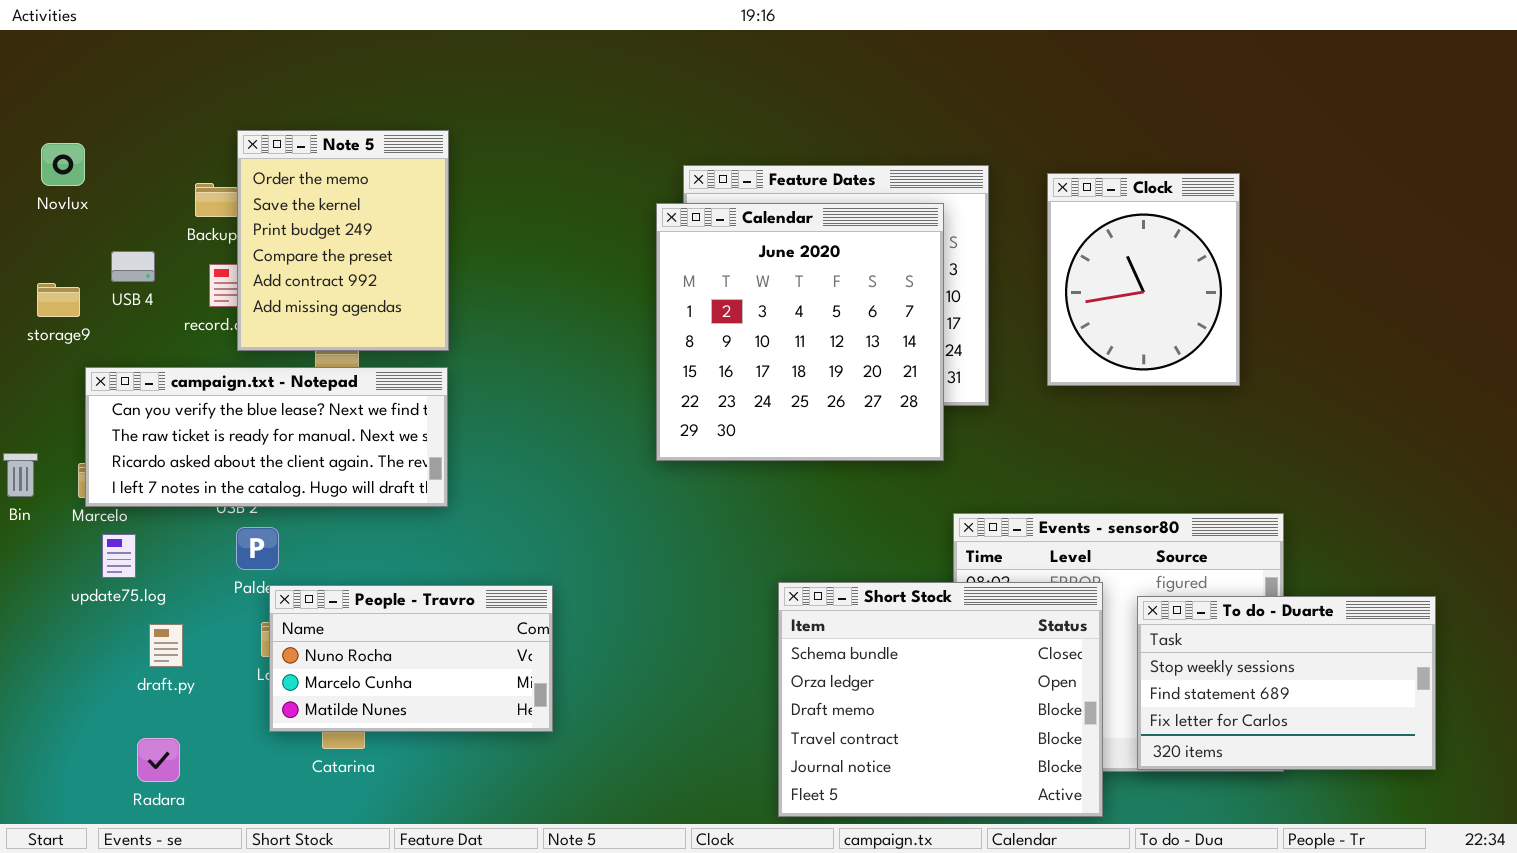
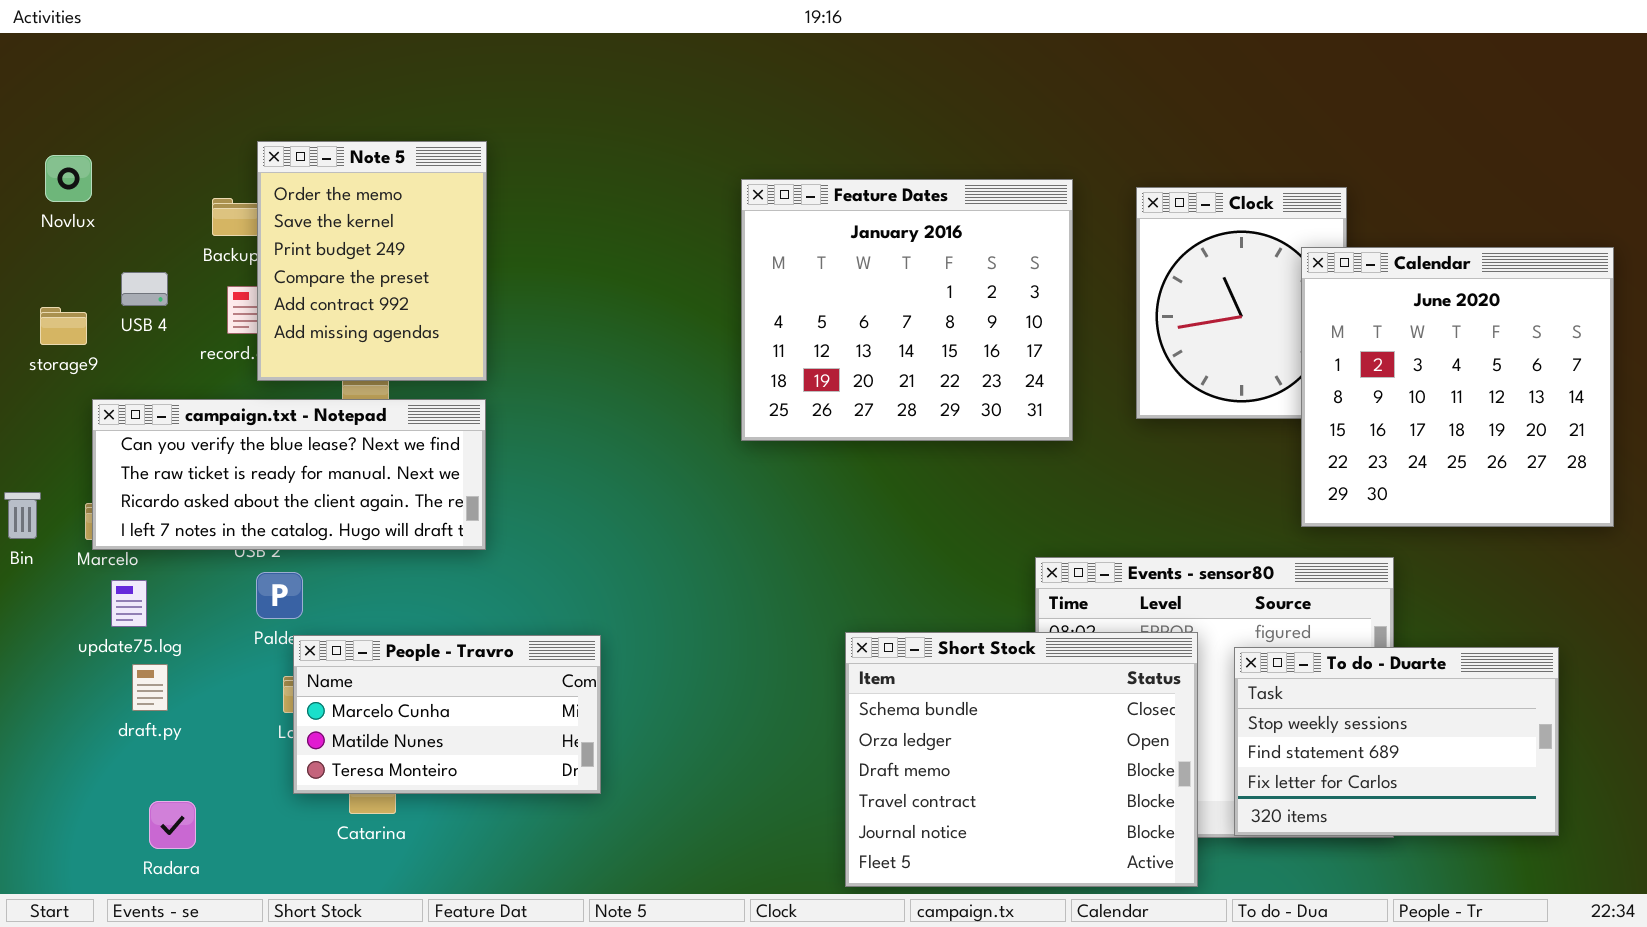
Calendar: [656,203,944,461] -> [1301,247,1614,527], moved
People - Travro: [269,585,553,732] -> [293,635,601,794], scrolled down 1 row
draft.py: [149,624,183,667] -> [132,664,168,711], moved

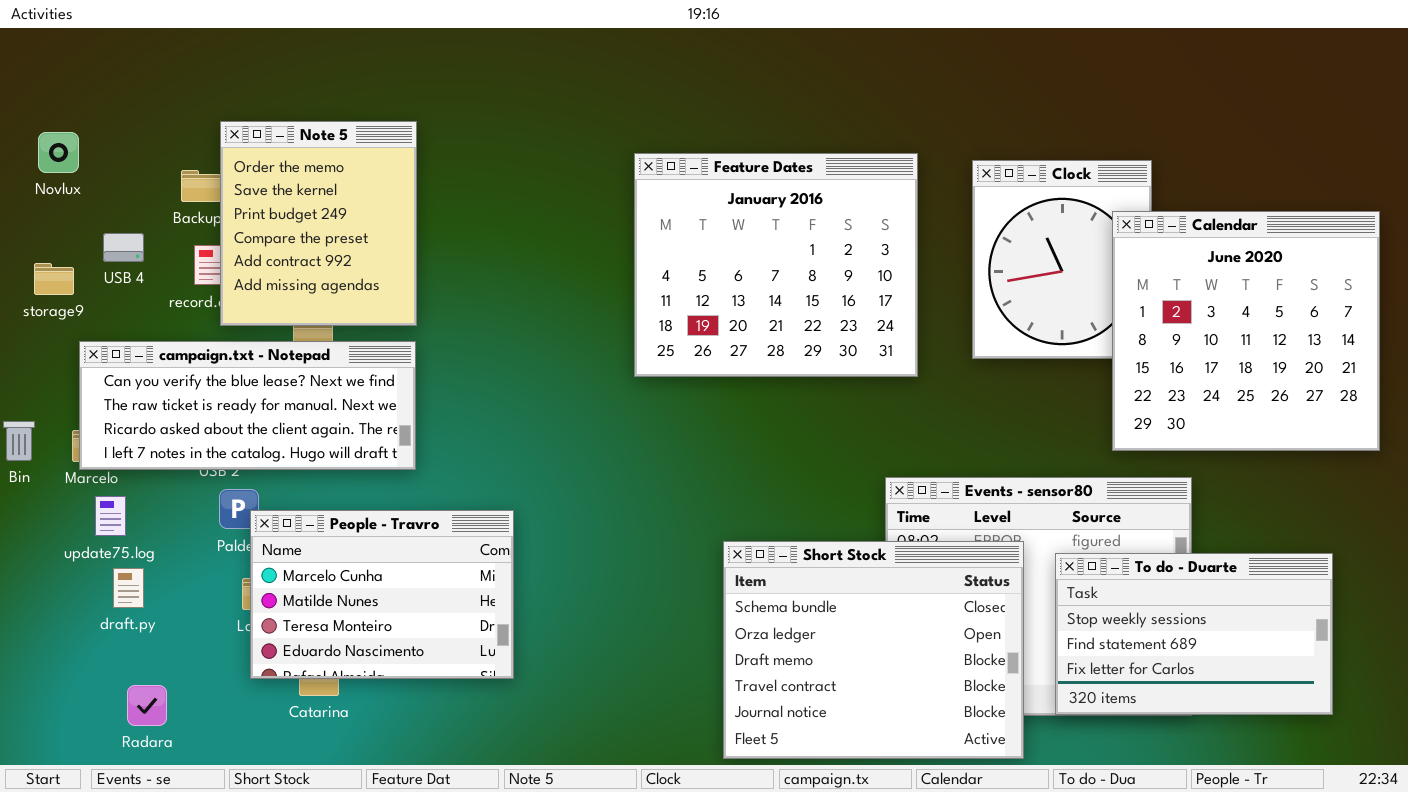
People - Travro: [293,635,601,794] -> [250,510,514,679], resized

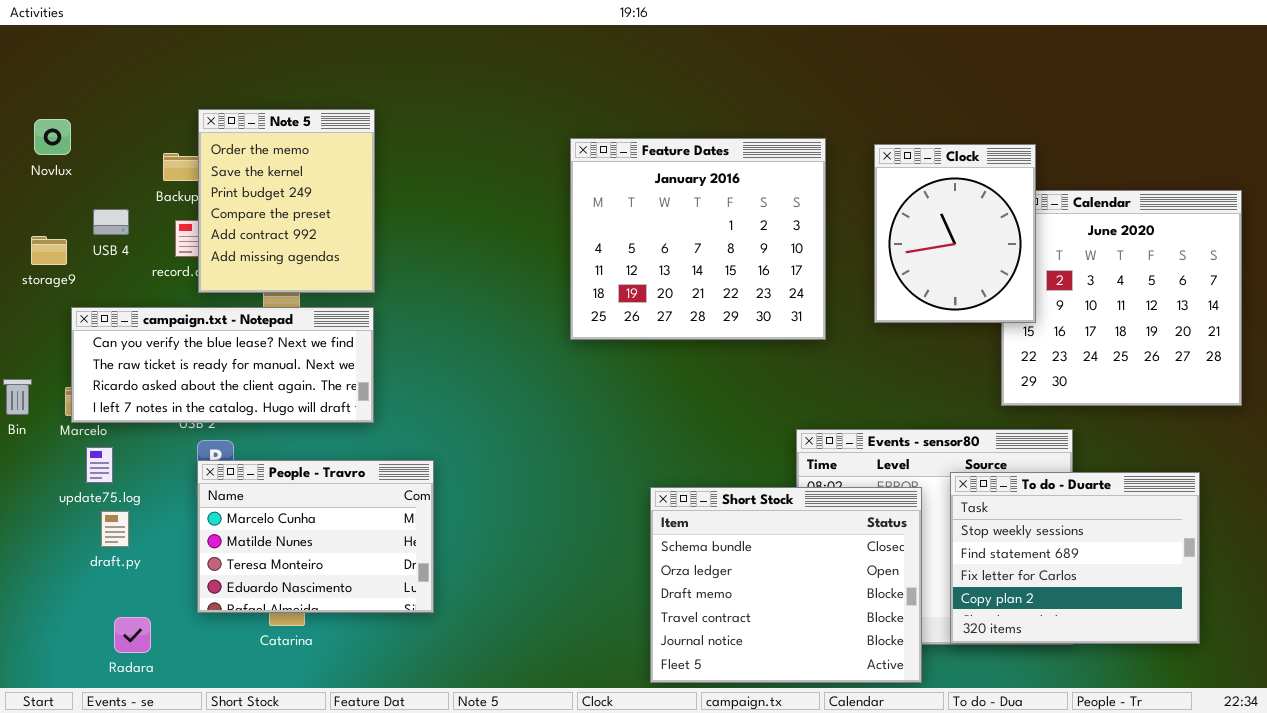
Clock: [972,160,1152,359] -> [874,144,1036,323], raised
People - Travro: [250,510,514,679] -> [197,460,434,613], moved
To do - Duarte: [1055,553,1333,715] -> [950,472,1200,644], resized

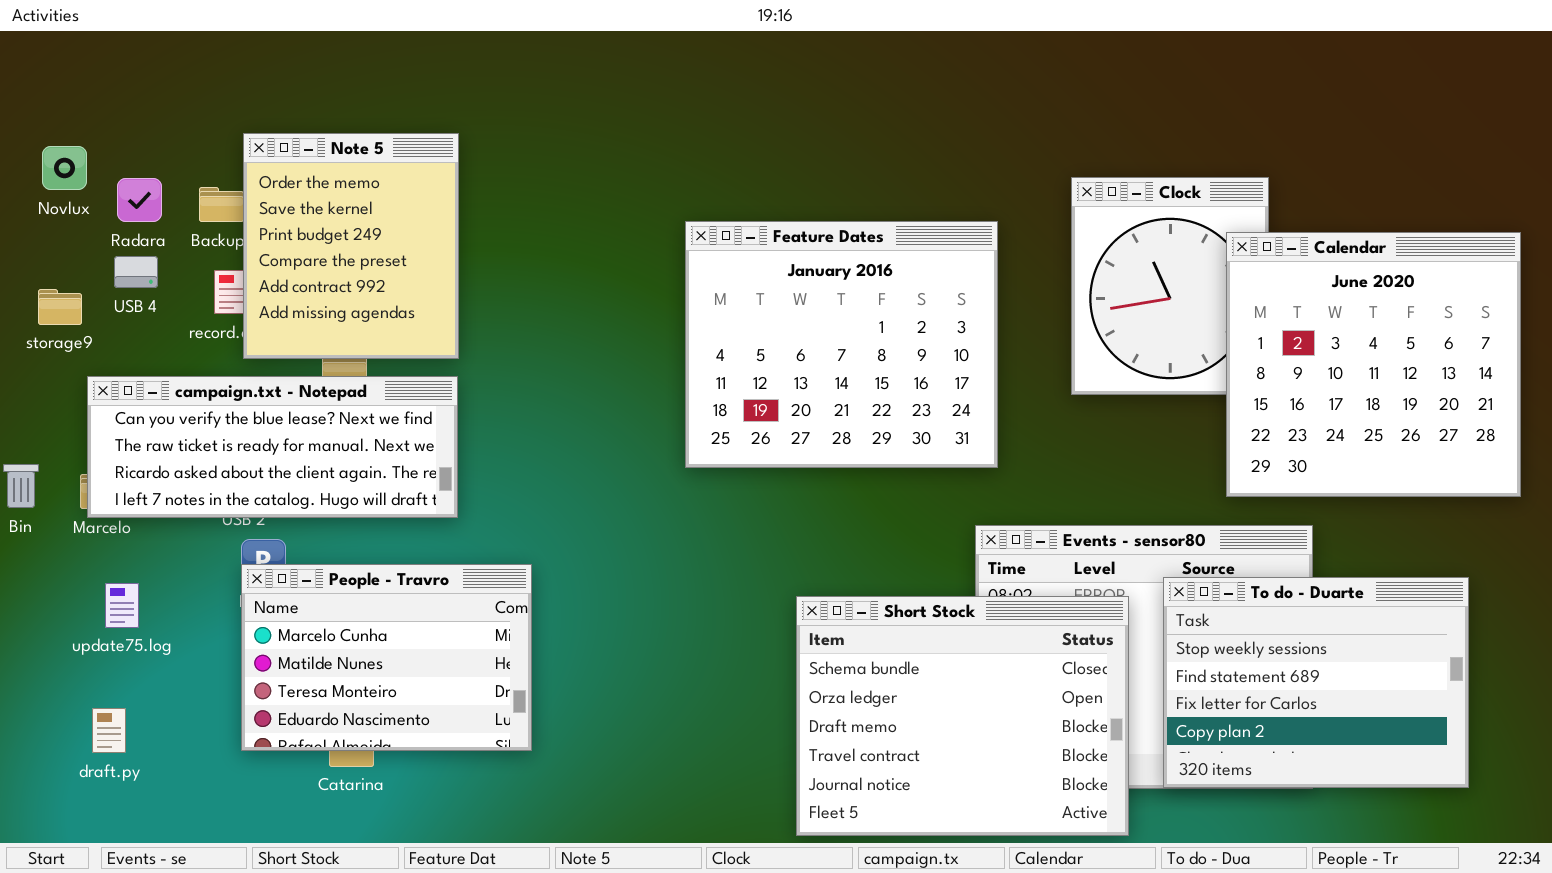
Feature Dates: [570,138,826,340] -> [685,221,998,468], moved
Calendar: [1001,190,1242,406] -> [1226,232,1521,497], raised
update75.log: [86,447,113,483] -> [105,583,139,628], moved
draft.py: [101,511,129,547] -> [92,708,126,753], moved
Radara: [114,617,151,653] -> [117,178,162,222], moved

